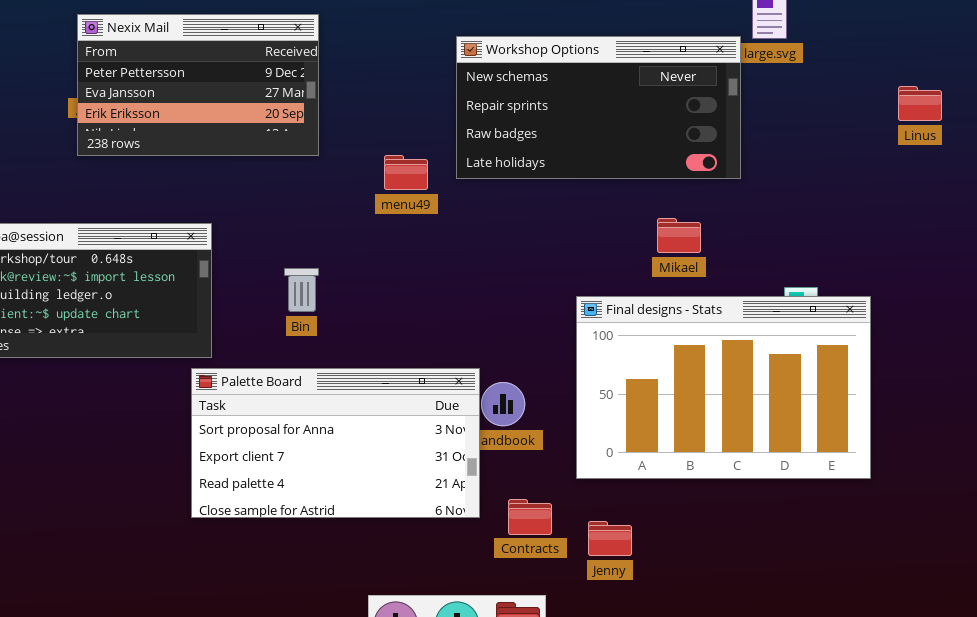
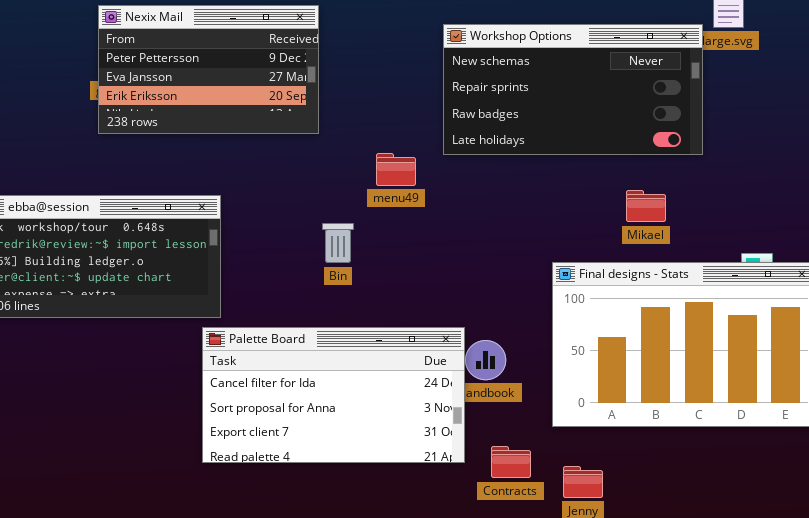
menu49: [384,155,428,190] -> [376,153,416,186], moved
Bin: [284,268,319,312] -> [322,223,354,263], moved
Palette Board: [191,368,480,518] -> [202,327,465,463], scrolled up 1 row

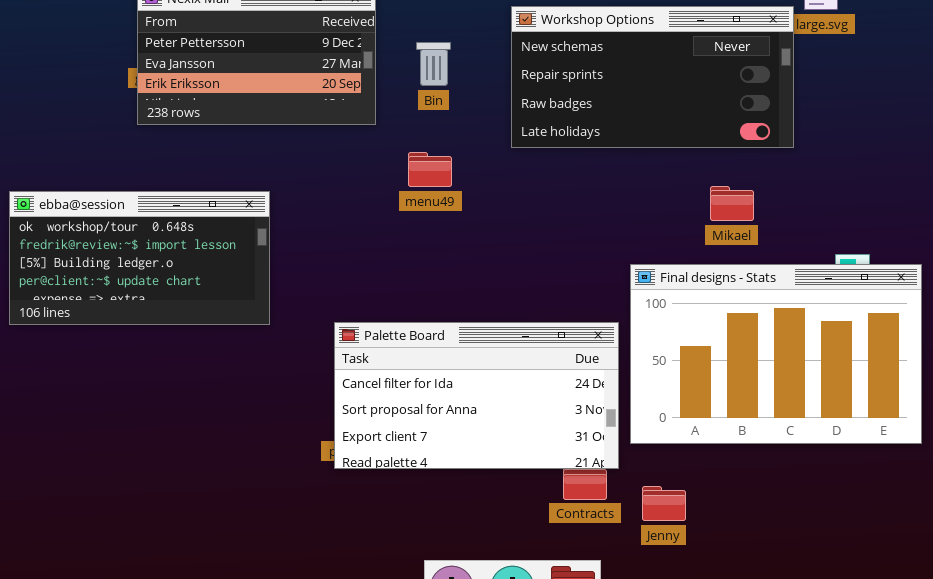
menu49: [376,153,416,186] -> [408,152,452,187], moved
Bin: [322,223,354,263] -> [416,42,451,86], moved
Palette Board: [202,327,465,463] -> [334,322,619,469], moved

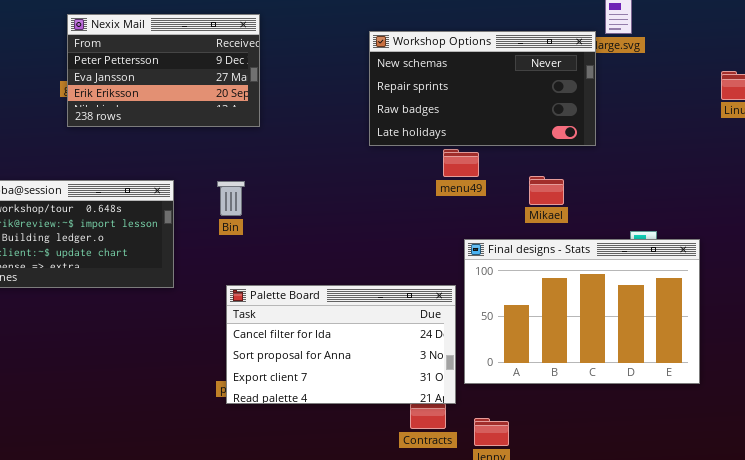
Bin: [416,42,451,86] -> [217,181,245,216], moved
menu49: [408,152,452,187] -> [443,149,479,177], moved

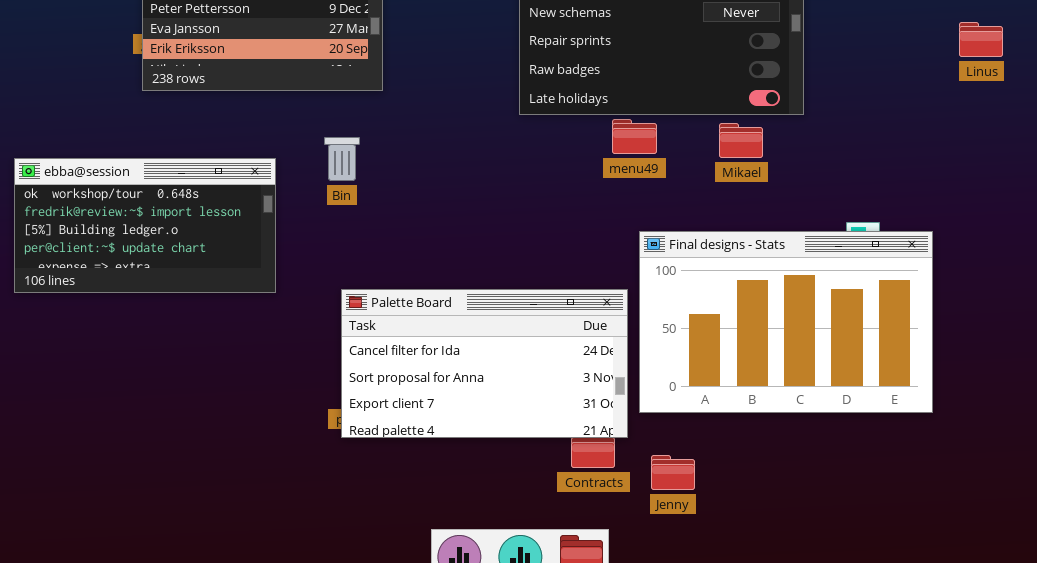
Mikael: [529,176,564,205] -> [719,123,763,158], moved
Bin: [217,181,245,216] -> [324,137,360,181], moved

